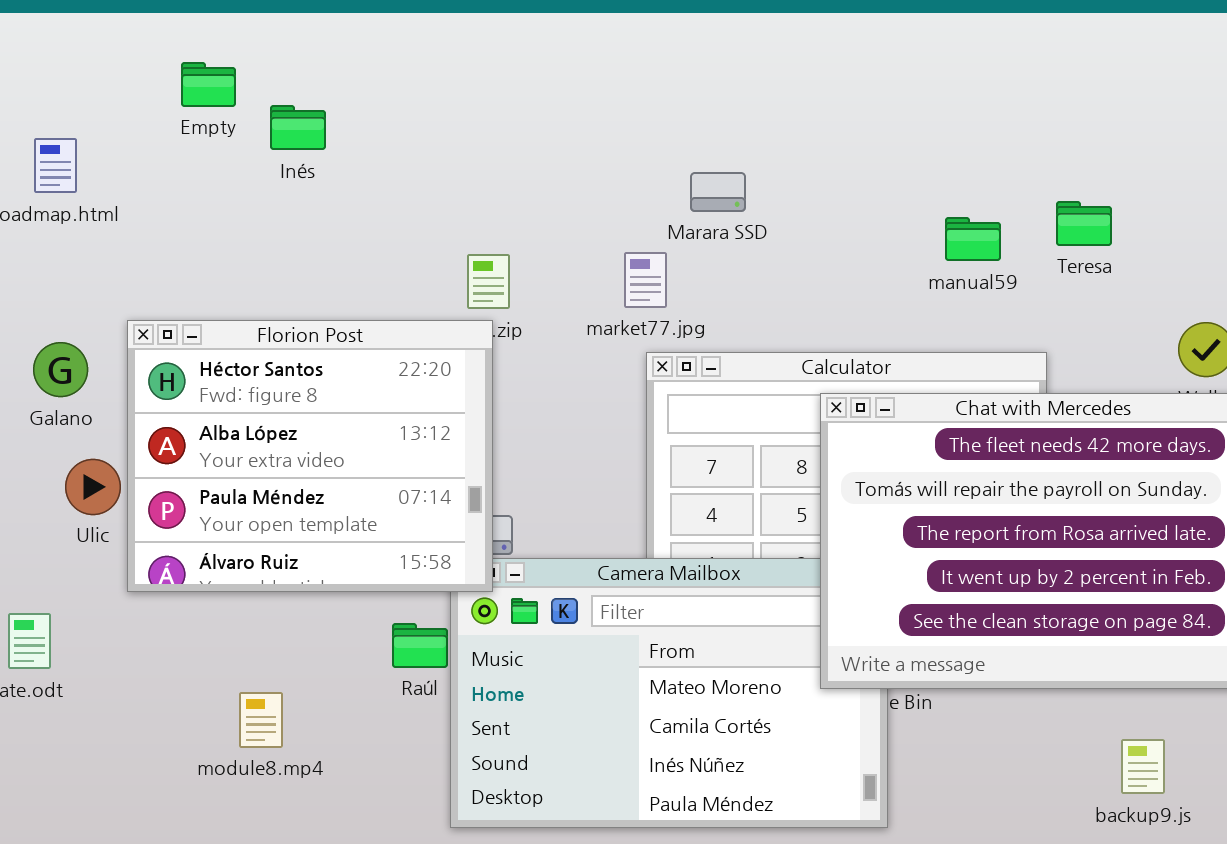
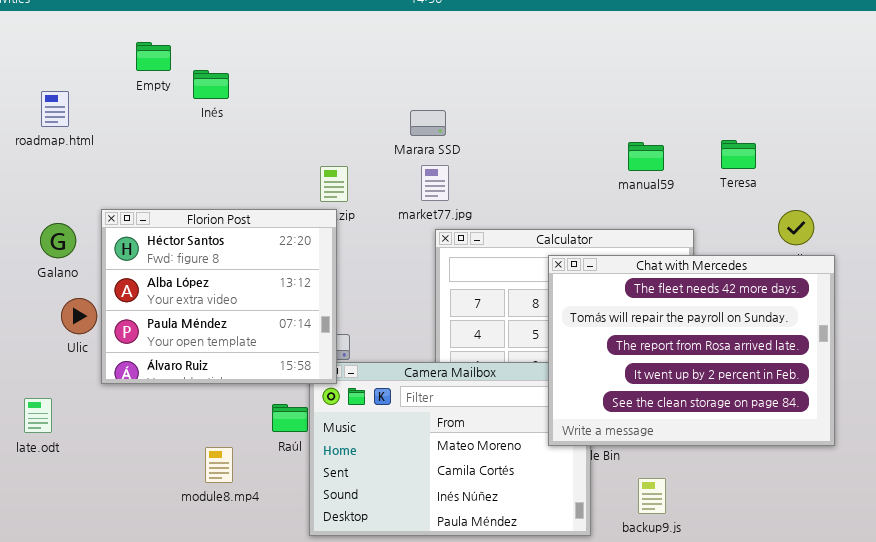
Marara SSD: [690,172,746,212] -> [410,110,446,136], moved
Teresa: [1056,201,1112,246] -> [721,140,756,169], moved
module8.mp4: [239,692,283,748] -> [205,447,233,483], moved
backup9.js: [1121,739,1165,794] -> [638,478,666,514], moved

